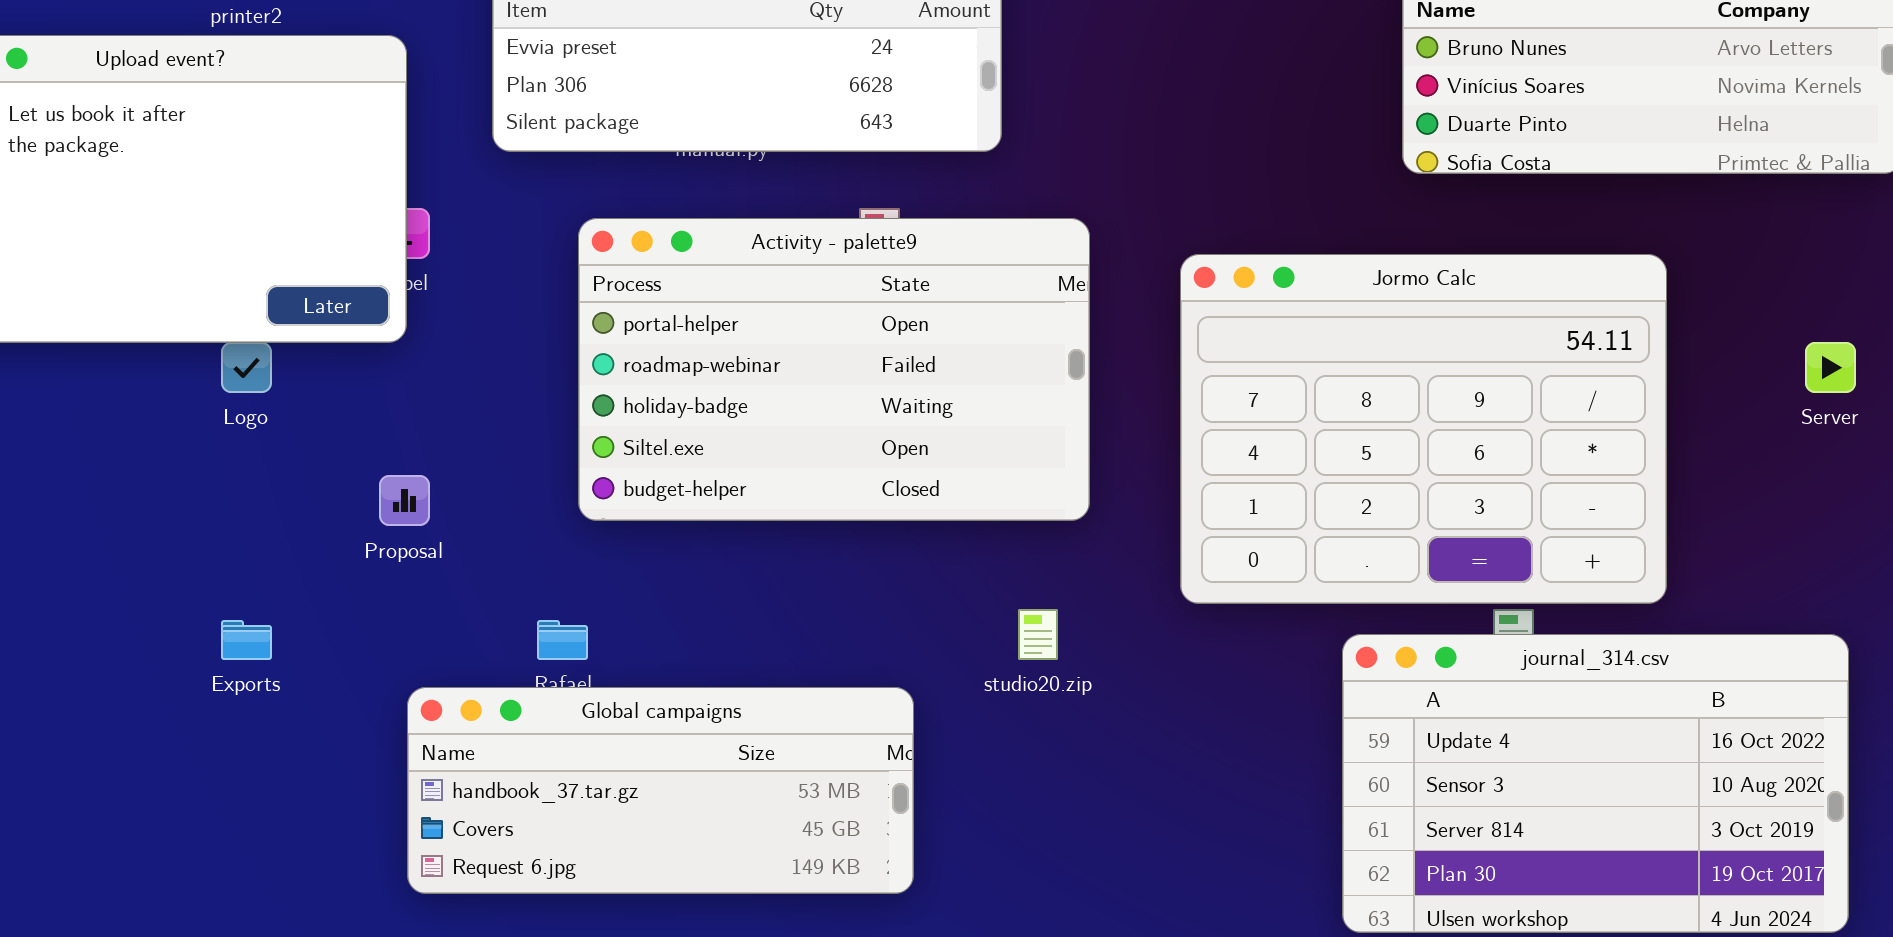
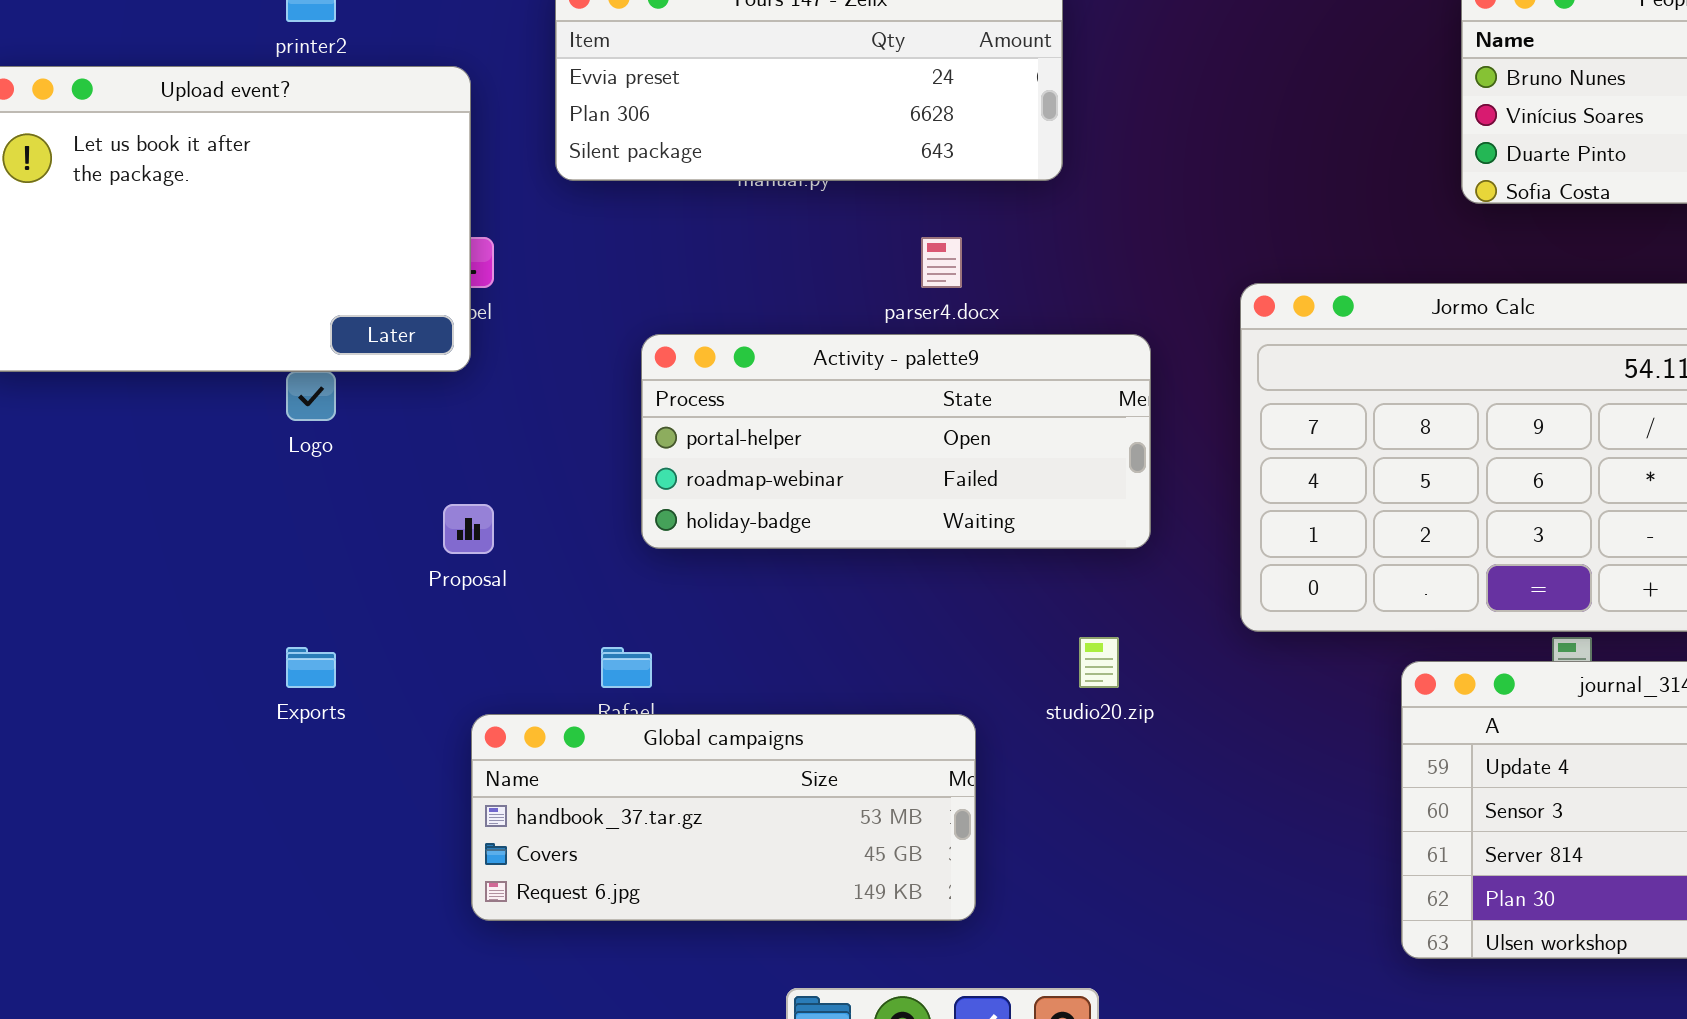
Activity - palette9: [578,218,1090,521] -> [641,334,1151,549], resized

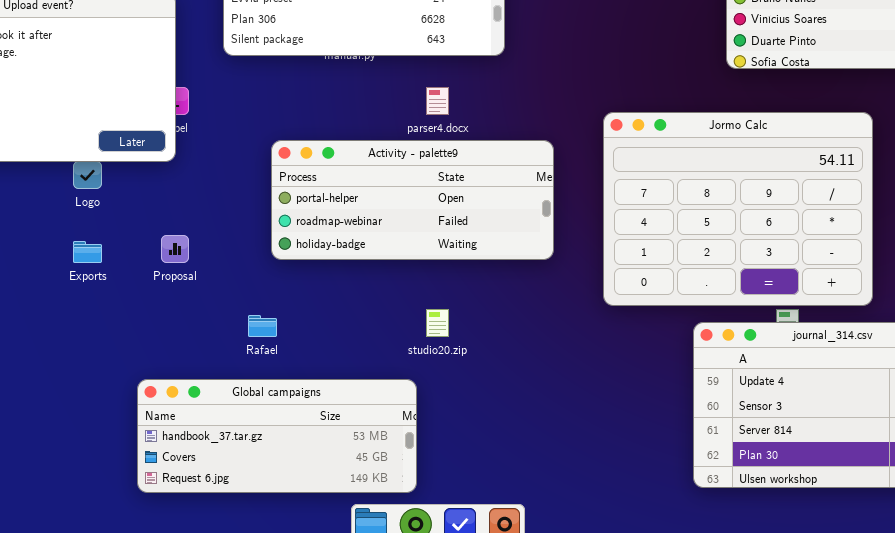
studio20.zip: [1079,637,1119,688] -> [426,309,449,337], moved
Exports: [286,647,336,688] -> [73,241,102,263], moved
Global campaigns: [471,714,976,921] -> [137,379,417,493], moved

